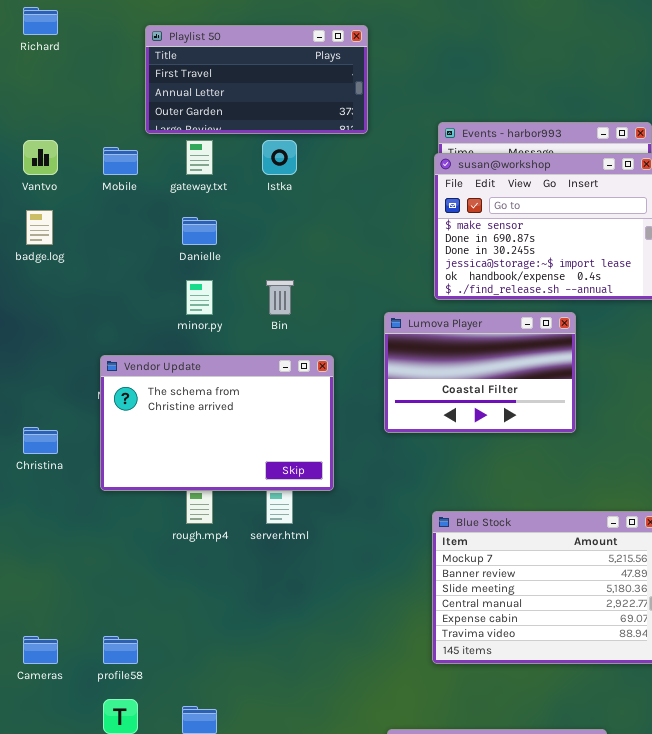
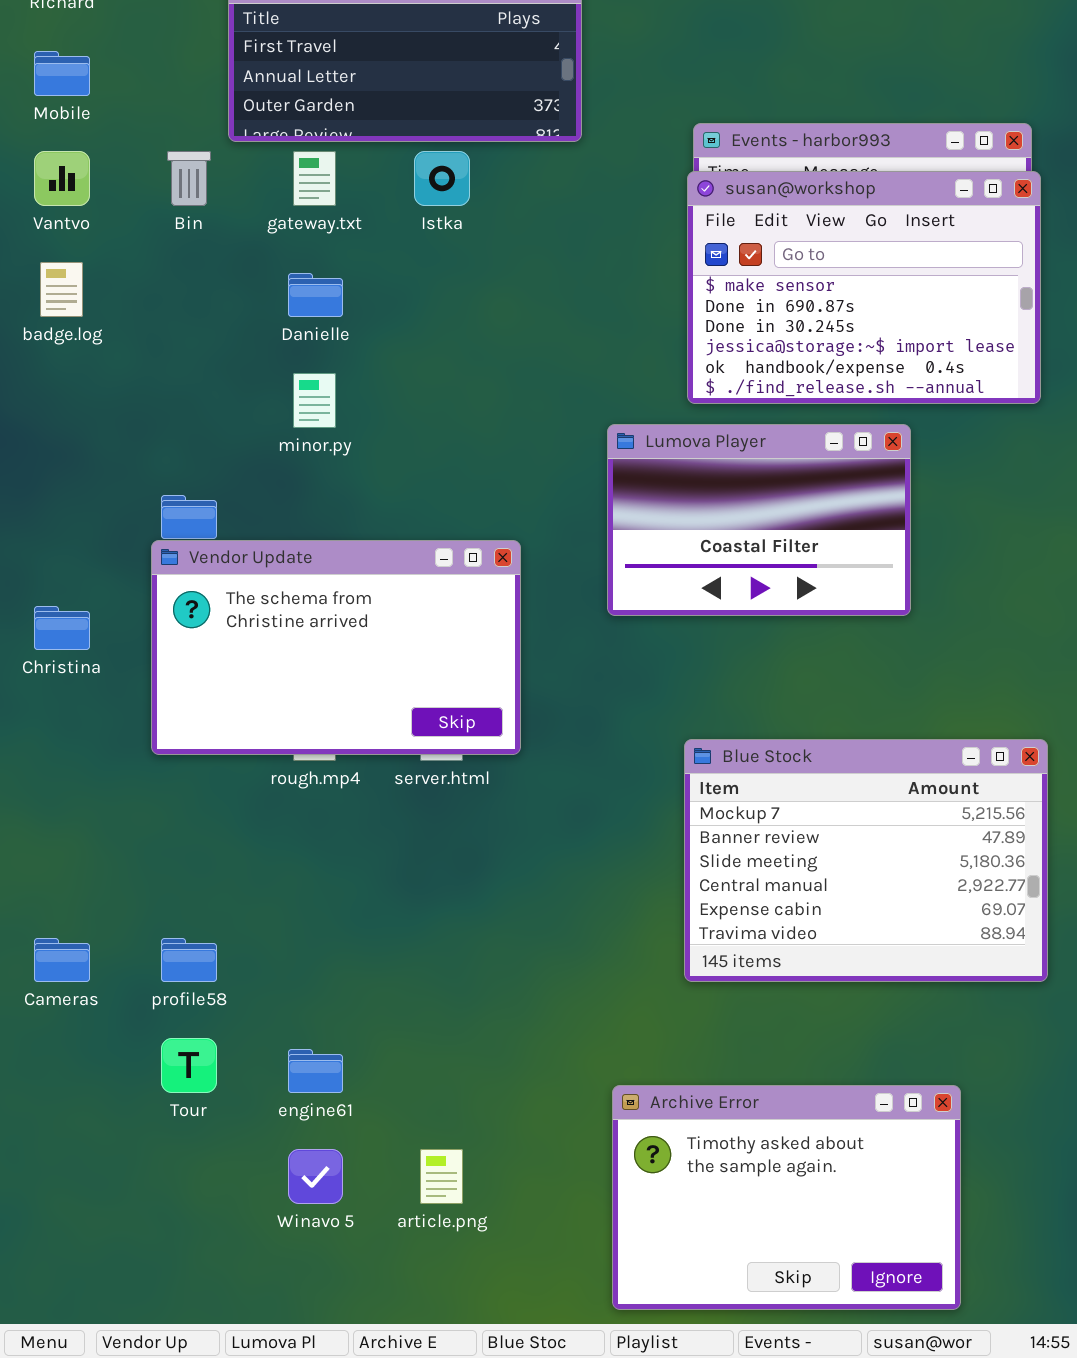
Mobile: [103,147,138,175] -> [34,51,90,96], moved
Bin: [266,280,294,315] -> [167,151,211,206], moved
Vendor Update: [100,355,334,491] -> [151,540,521,755], moved

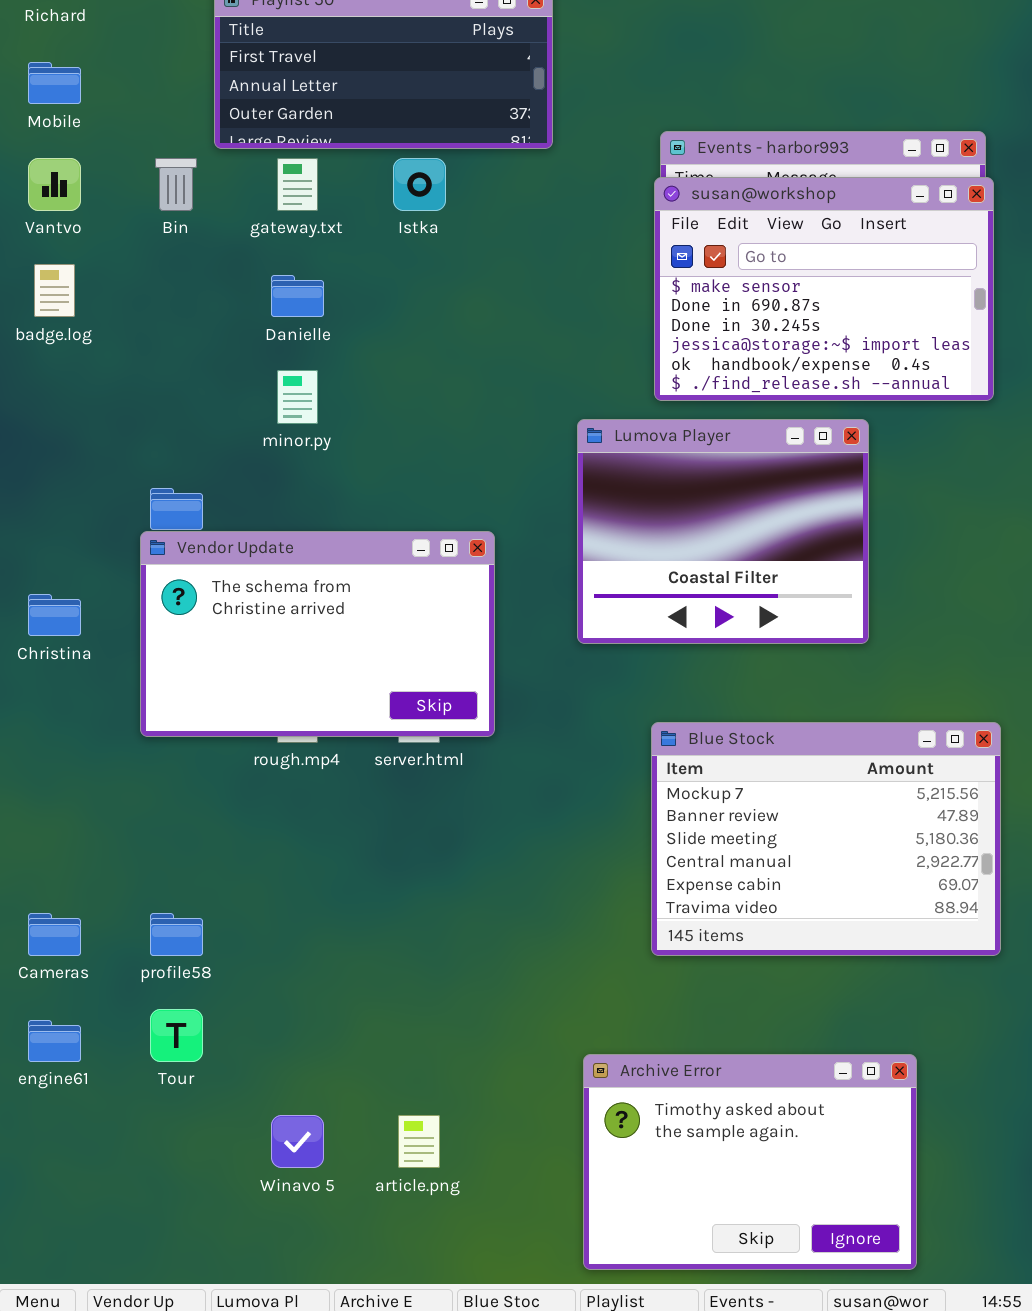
Lumova Player: [607,424,911,616] -> [577,419,869,644], resized
engine61: [288,1049,343,1093] -> [28,1020,81,1062], moved

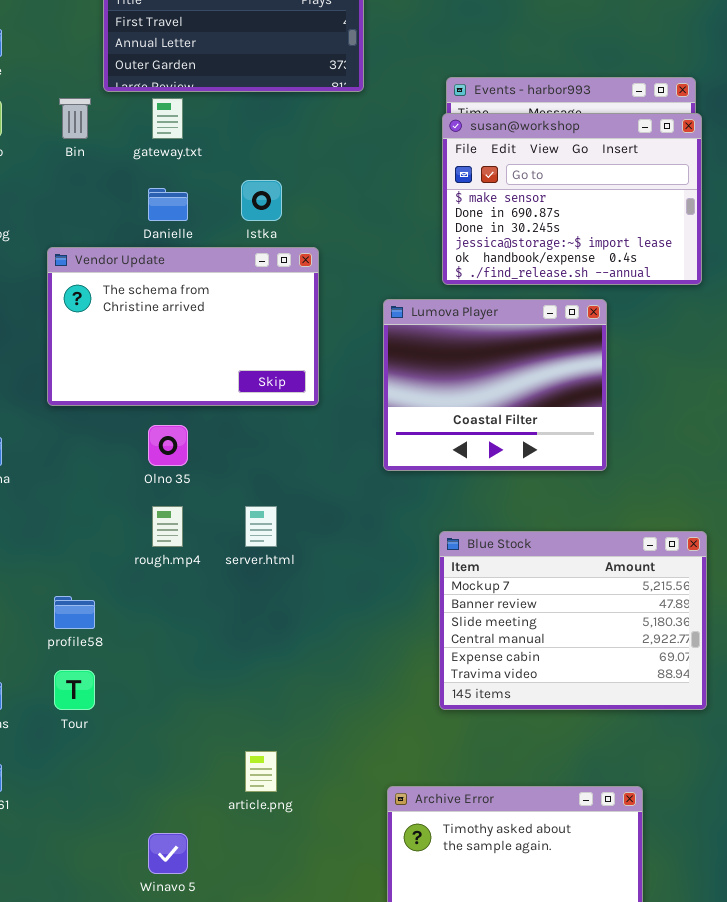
Istka: [393,158,446,211] -> [241,180,282,221], moved
Vendor Update: [140,531,495,737] -> [47,247,319,406], moved
profile58: [150,913,203,956] -> [54,596,95,629], moved
Tour: [150,1009,203,1062] -> [54,670,95,710], moved
article.png: [398,1115,440,1168] -> [245,751,277,792], moved

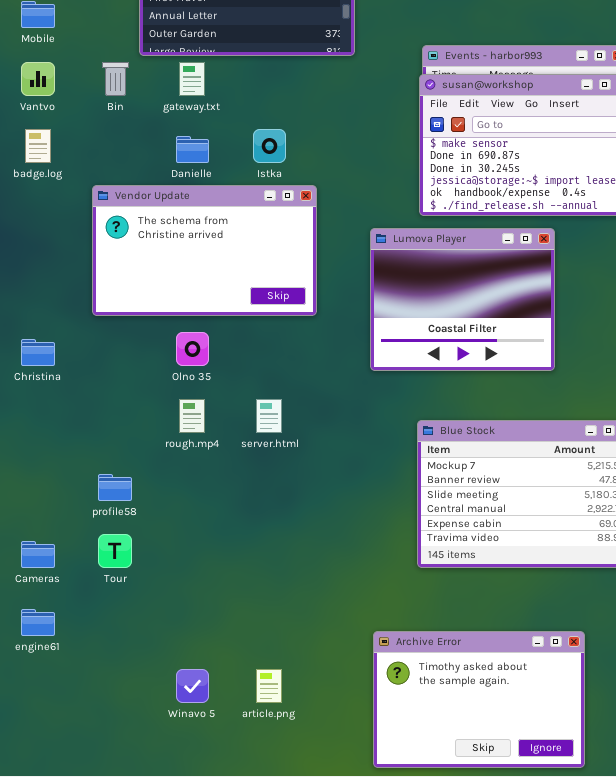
article.png: [245,751,277,792] -> [256,669,282,703], moved

